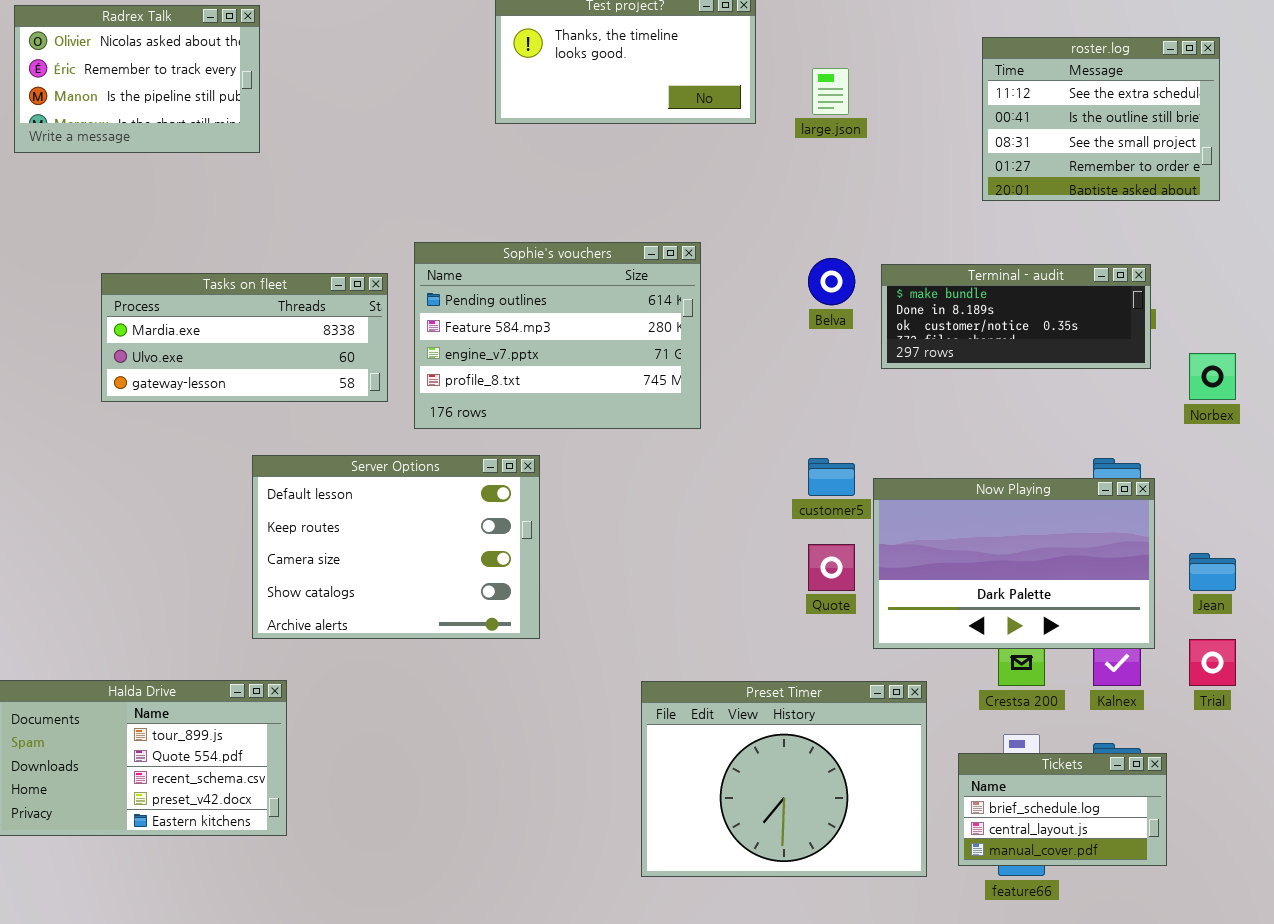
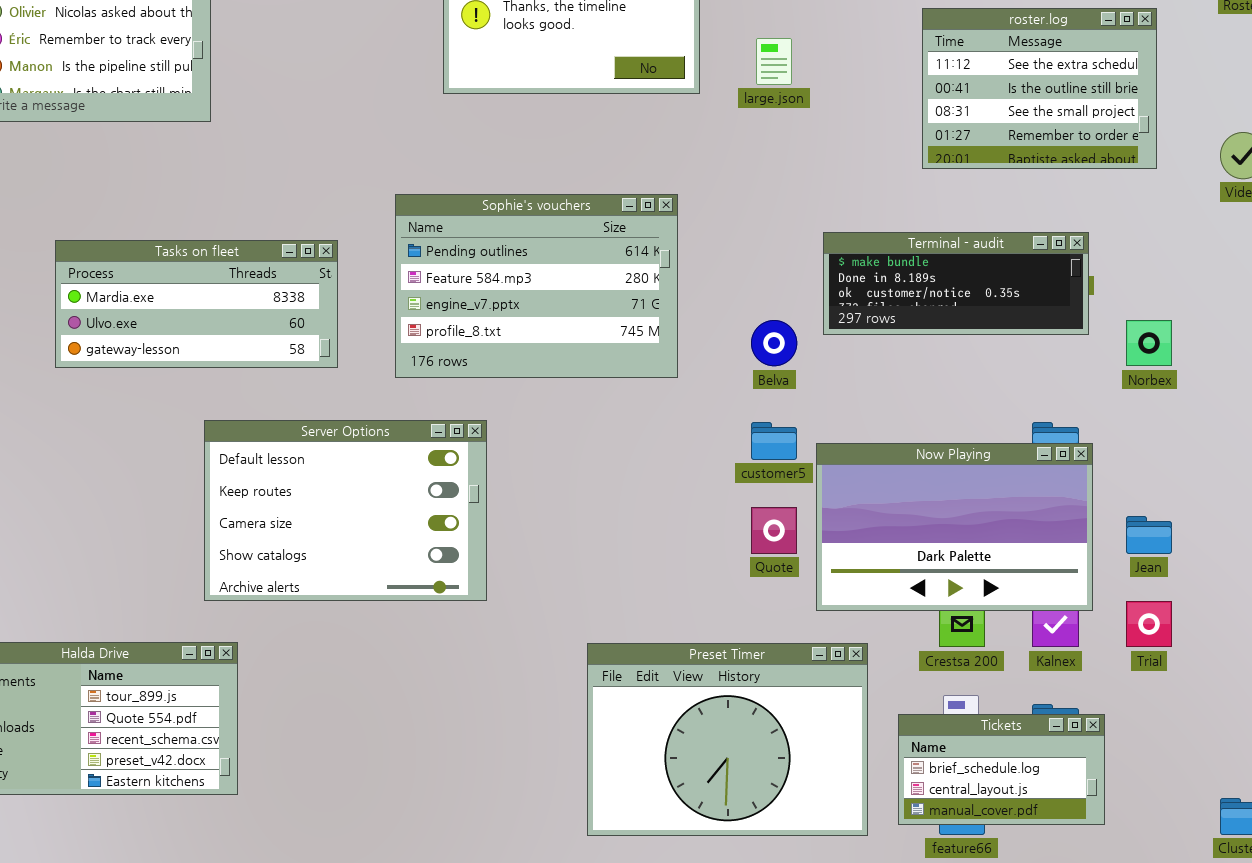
Sophie's vouchers: [414,242,701,429] -> [395,194,678,378], moved
Belva: [808,258,855,305] -> [751,320,797,366], moved

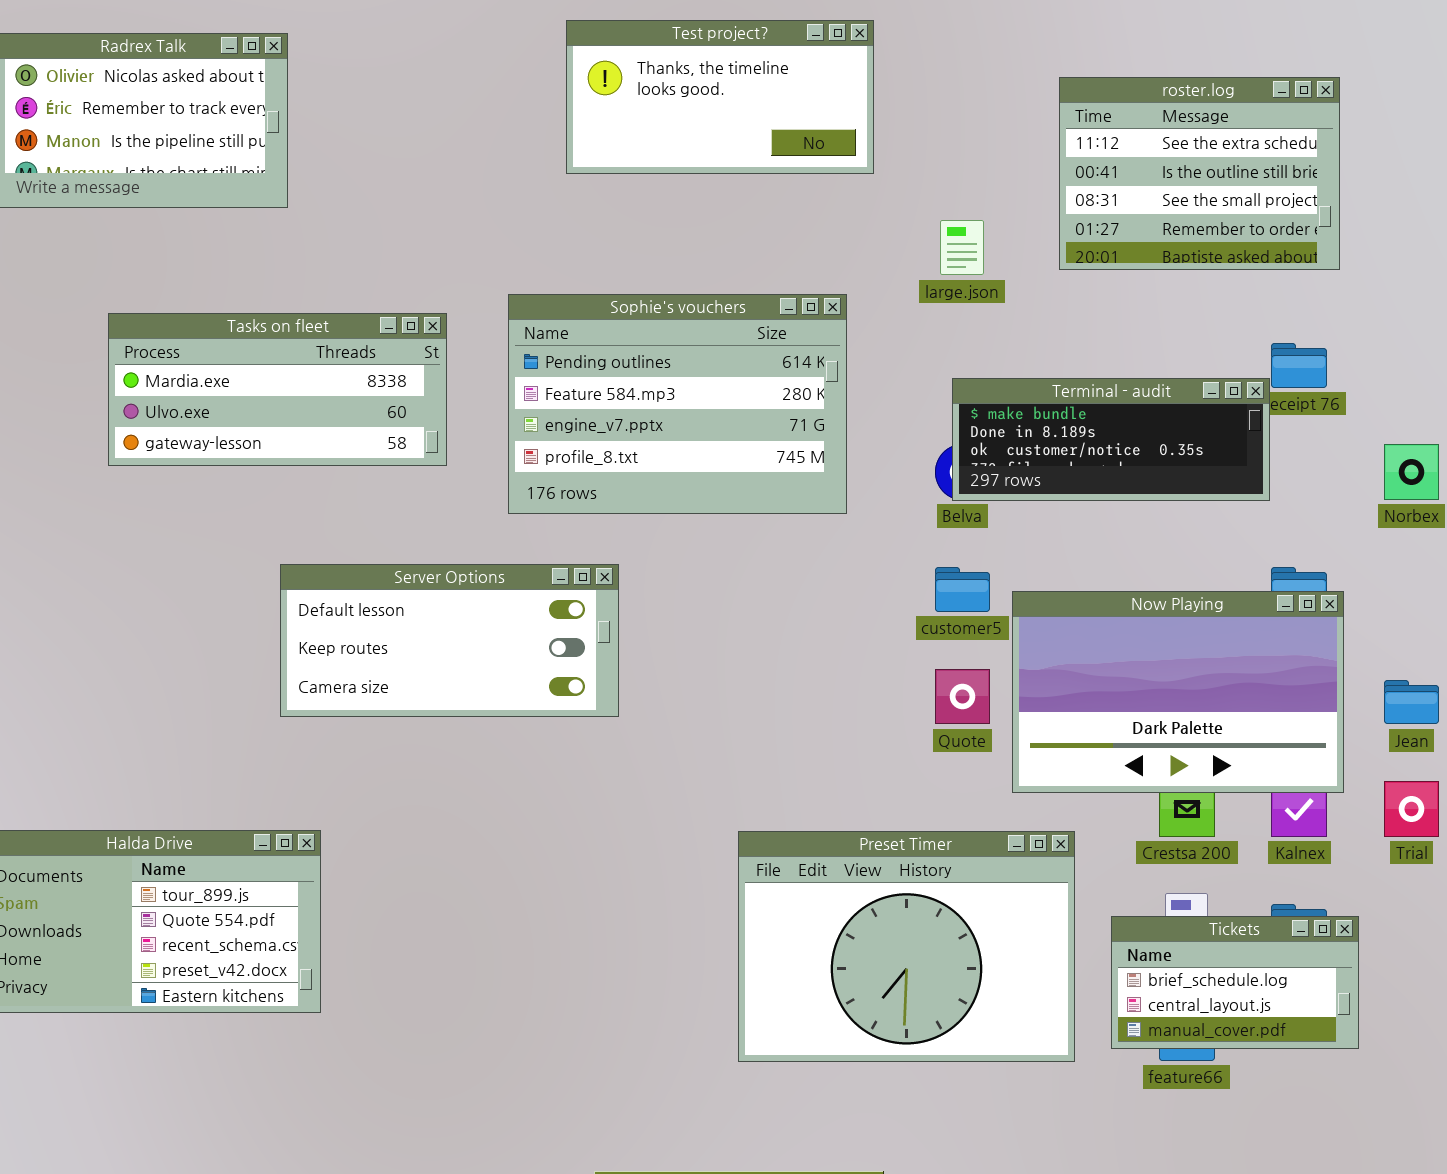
roster.log: [922,8,1157,169] -> [1059,77,1340,270], moved
large.json: [756,38,792,85] -> [940,220,984,275], moved
Terminal - audit: [823,232,1089,335] -> [952,378,1270,501], moved
Tasks on fleet: [55,240,338,368] -> [108,313,447,466], moved
Server Options: [204,420,487,601] -> [280,564,619,717], resized

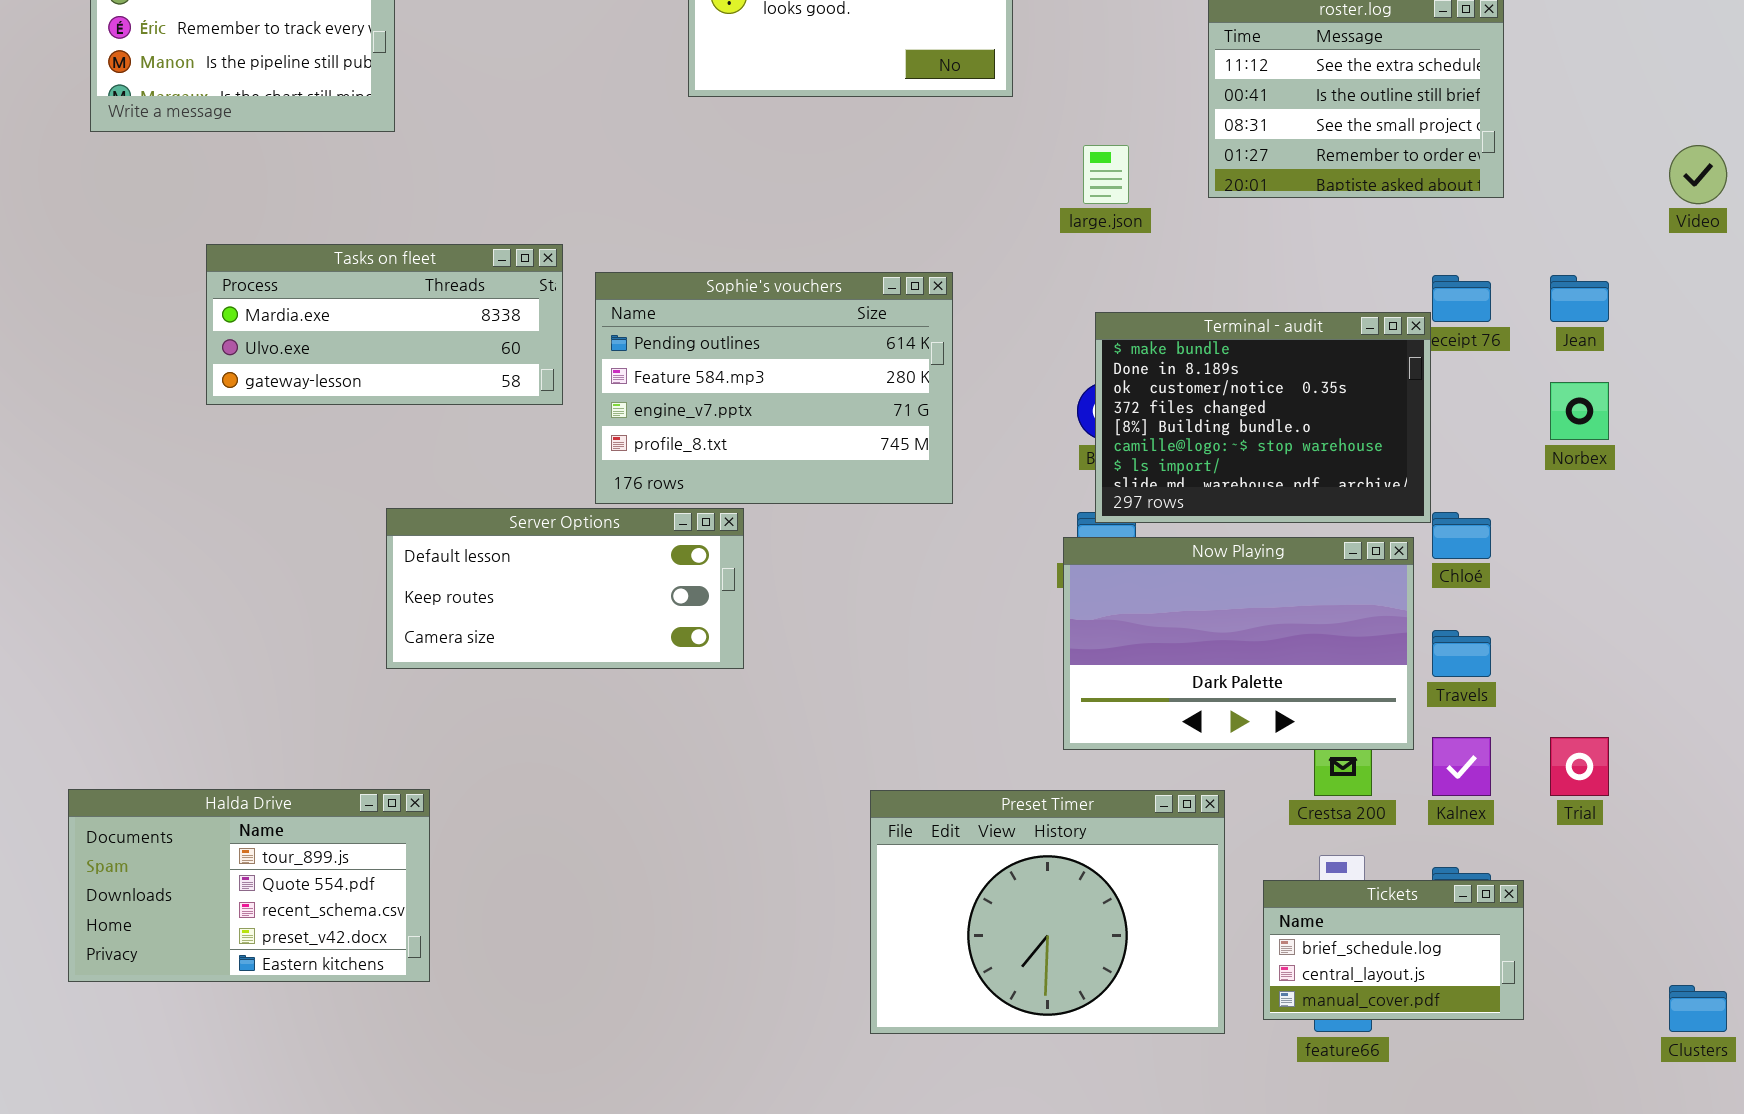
Sophie's vouchers: [508,294,847,514] -> [595,272,953,504], moved
Terminal - audit: [952,378,1270,501] -> [1095,312,1431,523], resized
Now Playing: [1012,591,1344,793] -> [1063,537,1414,750], moved
Jean: [1384,680,1439,724] -> [1550,275,1609,322], moved

